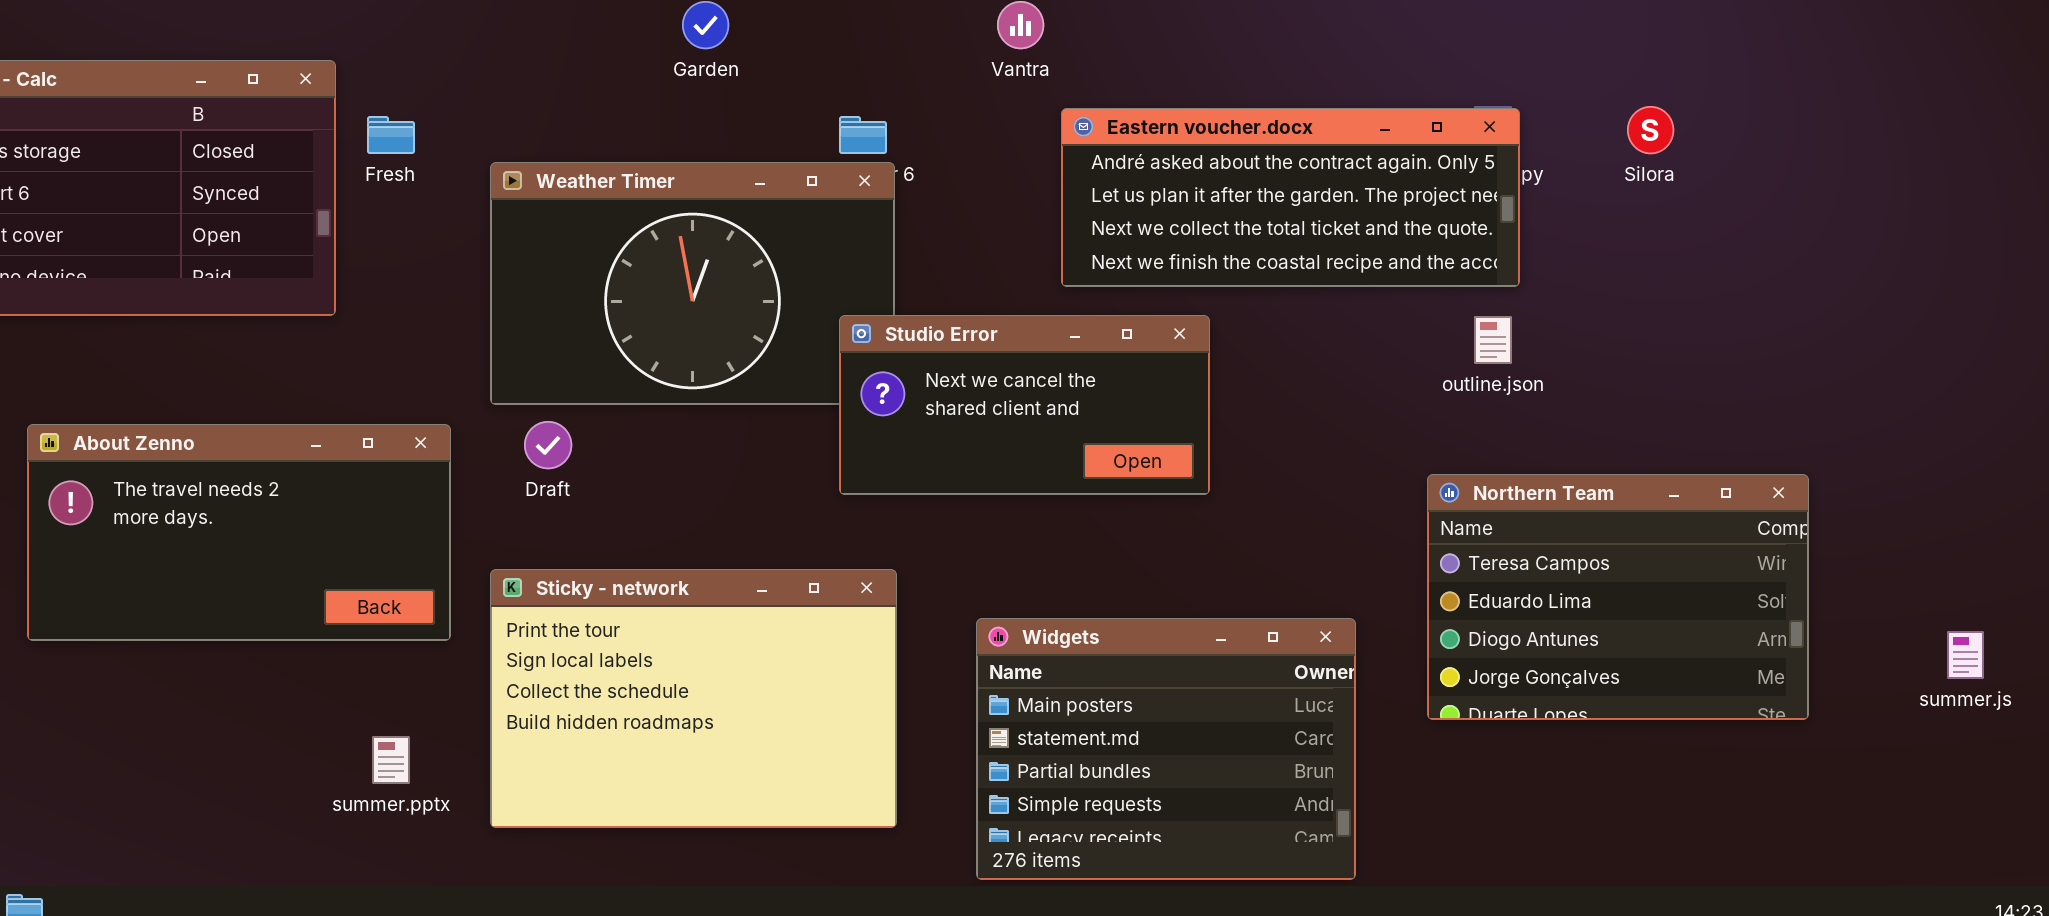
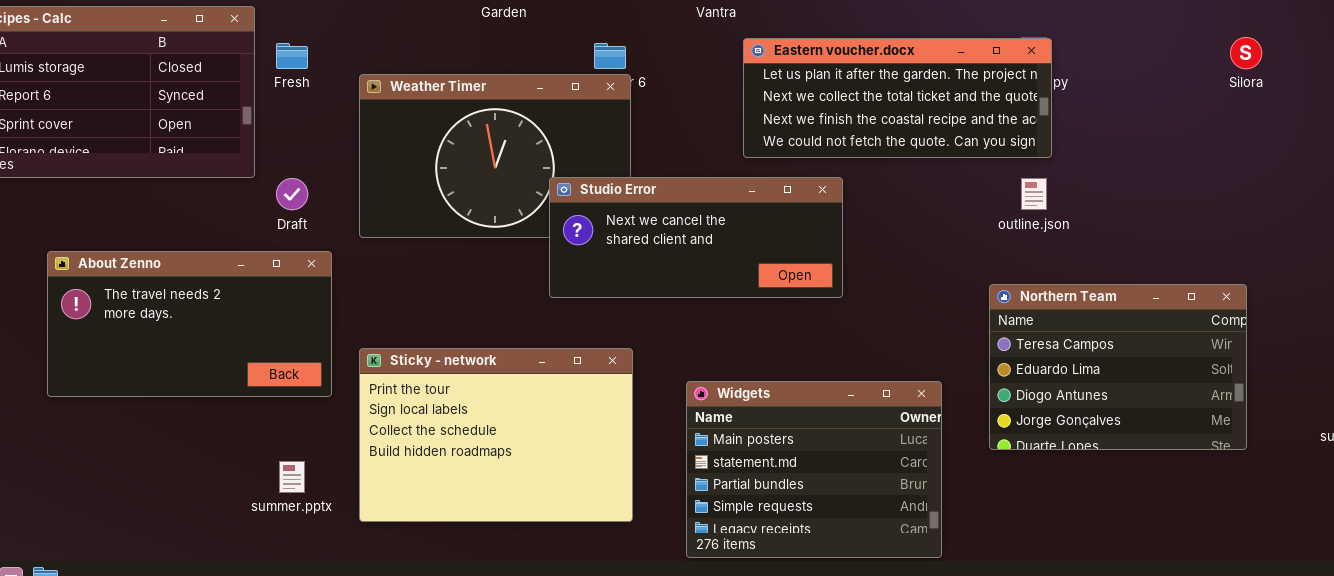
Silora: [1627,106,1674,154] -> [1230,37,1262,69], moved
Eastern voucher.docx: [1061,108,1520,287] -> [743,38,1052,158], scrolled down 1 row
Studio Error: [839,315,1210,495] -> [549,177,843,298], resized
Draft: [524,421,572,469] -> [276,178,308,210], moved

